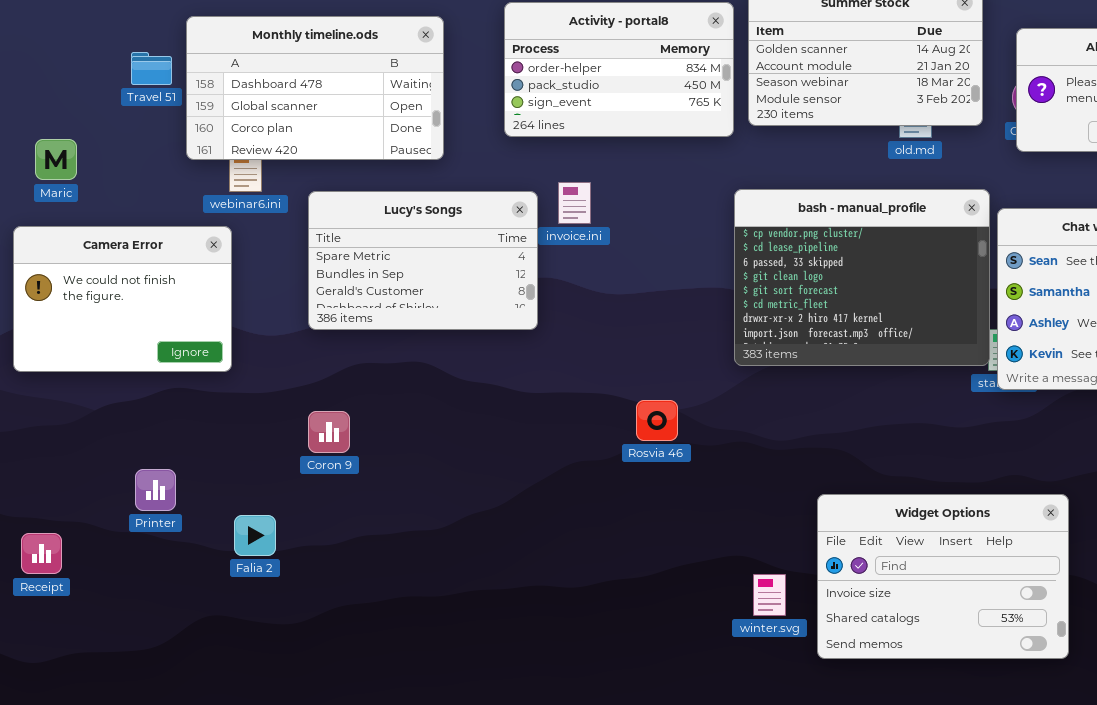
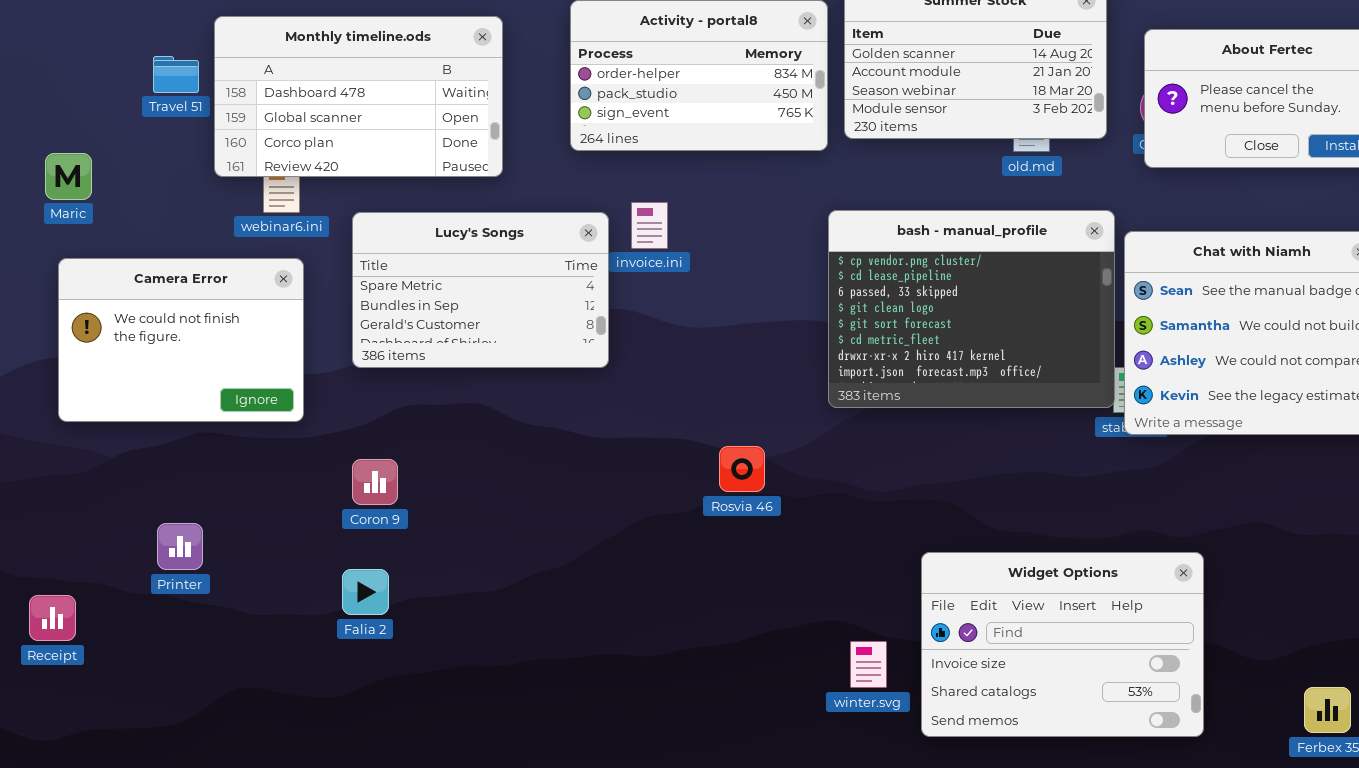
Camera Error: [13,226,232,372] -> [58,258,304,422], moved
Falia 2: [234,515,276,556] -> [342,569,389,615], moved

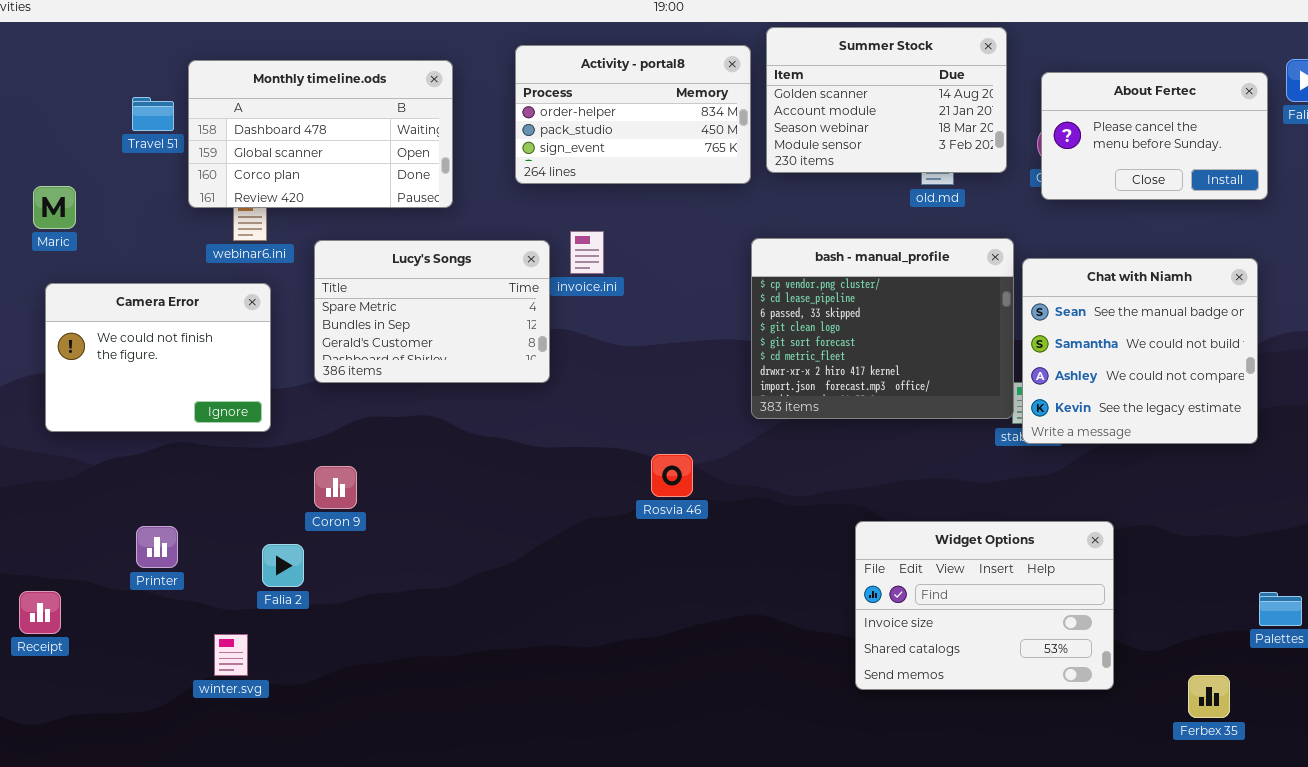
Widget Options: [921,552,1204,737] -> [855,521,1114,690], moved
Falia 2: [342,569,389,615] -> [262,544,304,587], moved
winter.svg: [850,641,887,688] -> [214,634,248,676], moved

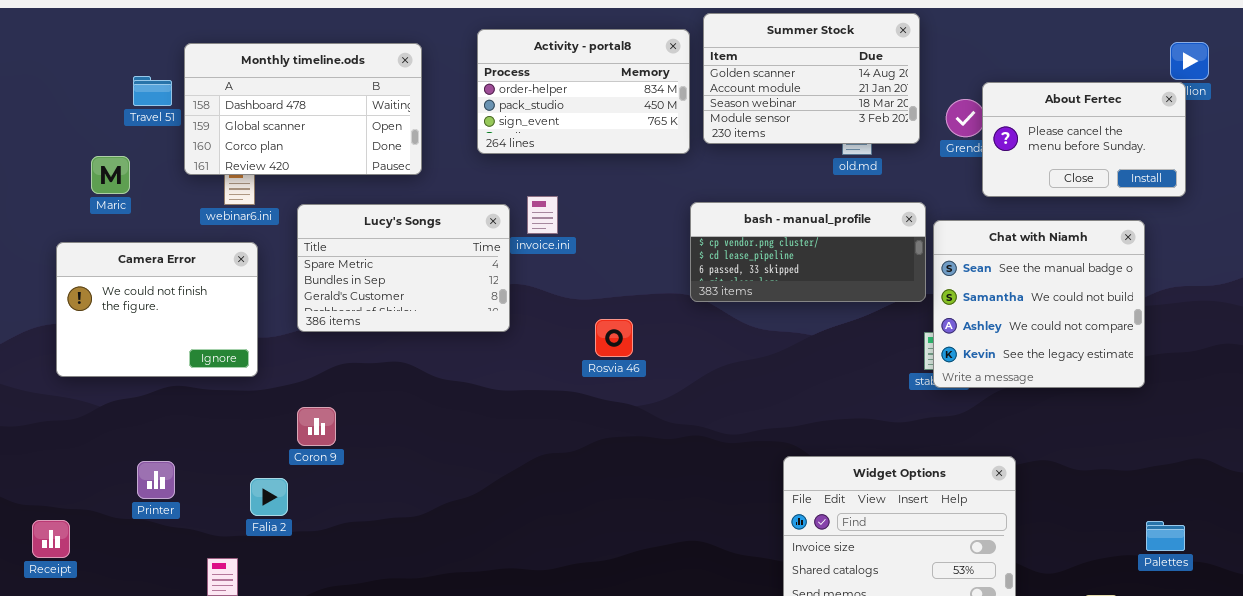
About Fertec: [1041,72,1268,200] -> [982,82,1186,197], moved
Maric: [33,186,76,229] -> [91,156,130,194], moved
bash - manual_profile: [751,238,1014,419] -> [690,202,926,302], resized
Rosvia 46: [651,454,693,497] -> [595,319,633,357], moved

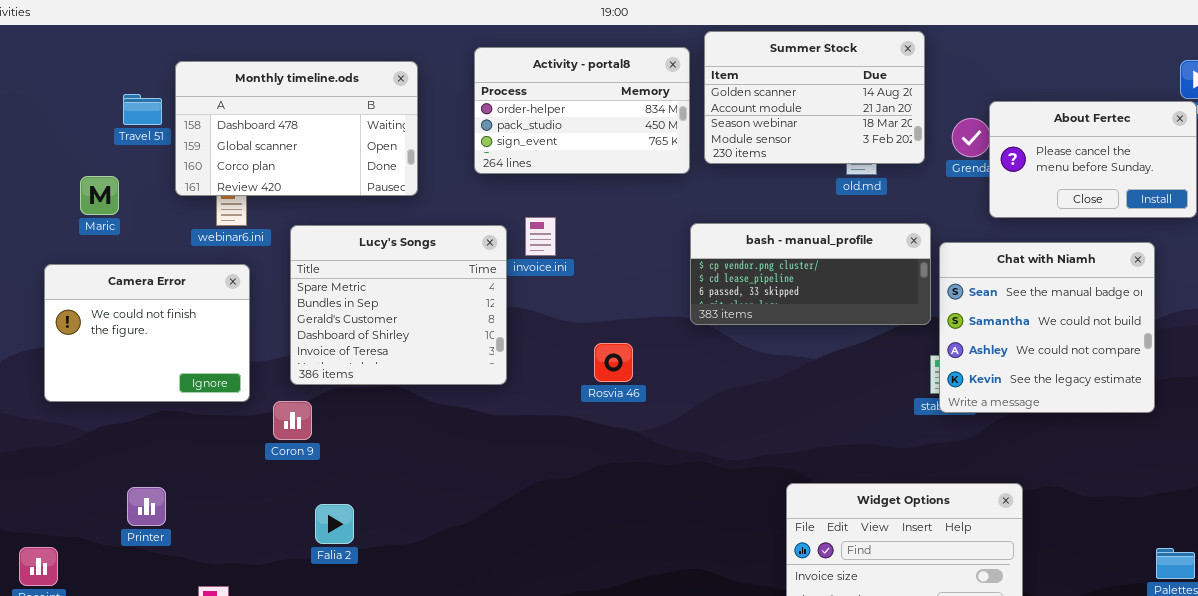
Lucy's Songs: [297,204,510,332] -> [290,225,507,385], resized
Coron 9: [297,407,336,446] -> [273,401,312,440], moved
Falia 2: [250,478,288,516] -> [315,504,354,544], moved

